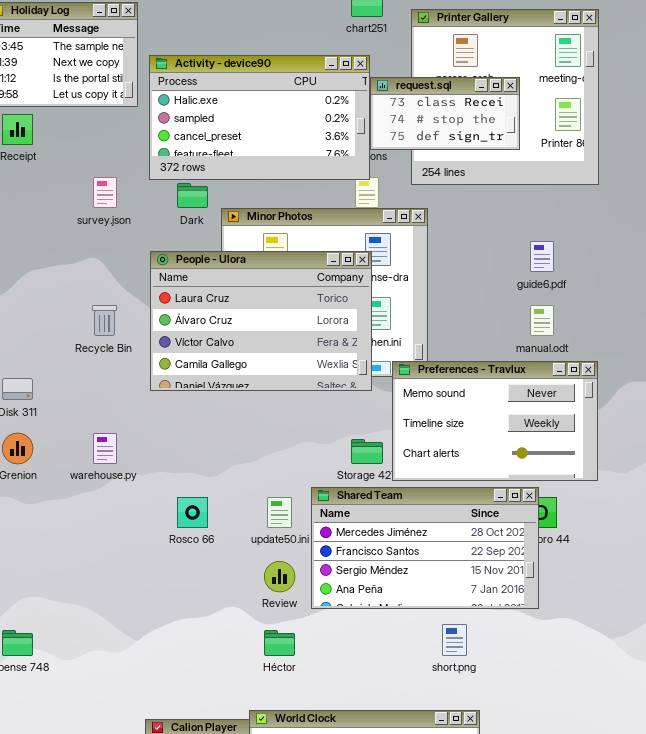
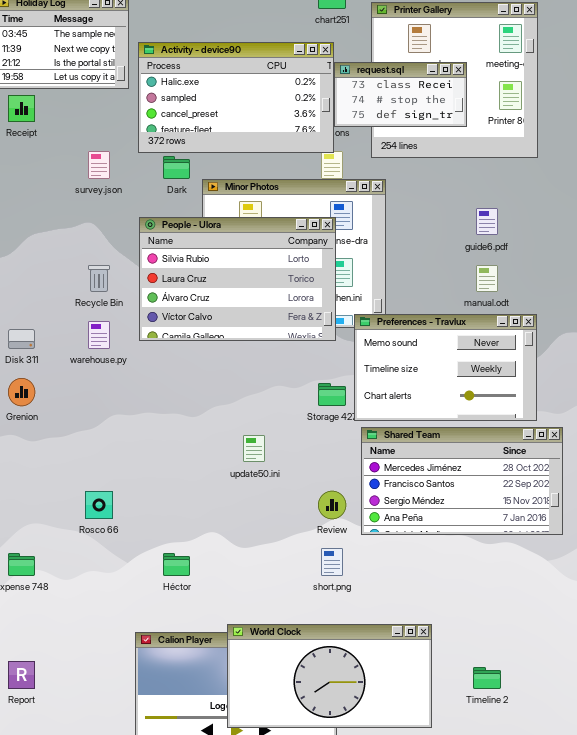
People - Ulora: [150,251,372,391] -> [139,217,336,341], scrolled up 1 row
warehouse.py: [93,433,117,464] -> [88,321,110,349], moved
Shared Team: [311,487,539,609] -> [361,427,563,535], moved
Rosco 66: [177,497,208,528] -> [85,491,113,519], moved
Review: [264,561,295,592] -> [318,491,346,519], moved
short.png: [442,624,467,656] -> [321,548,343,576], moved
Héctor: [264,630,295,656] -> [163,553,190,576], moved

